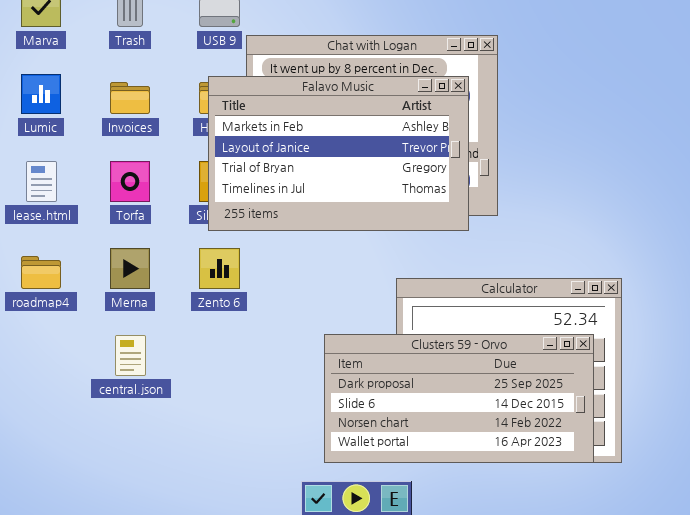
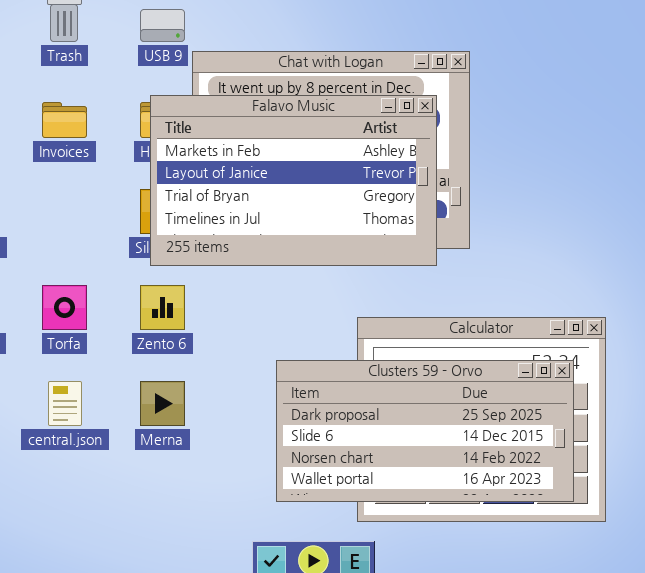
Torfa: [110,161,150,202] -> [42,285,87,330], moved
Merna: [110,248,150,289] -> [140,381,185,426], moved
Clusters 59 - Orvo: [324,334,594,463] -> [276,360,574,502], moved

